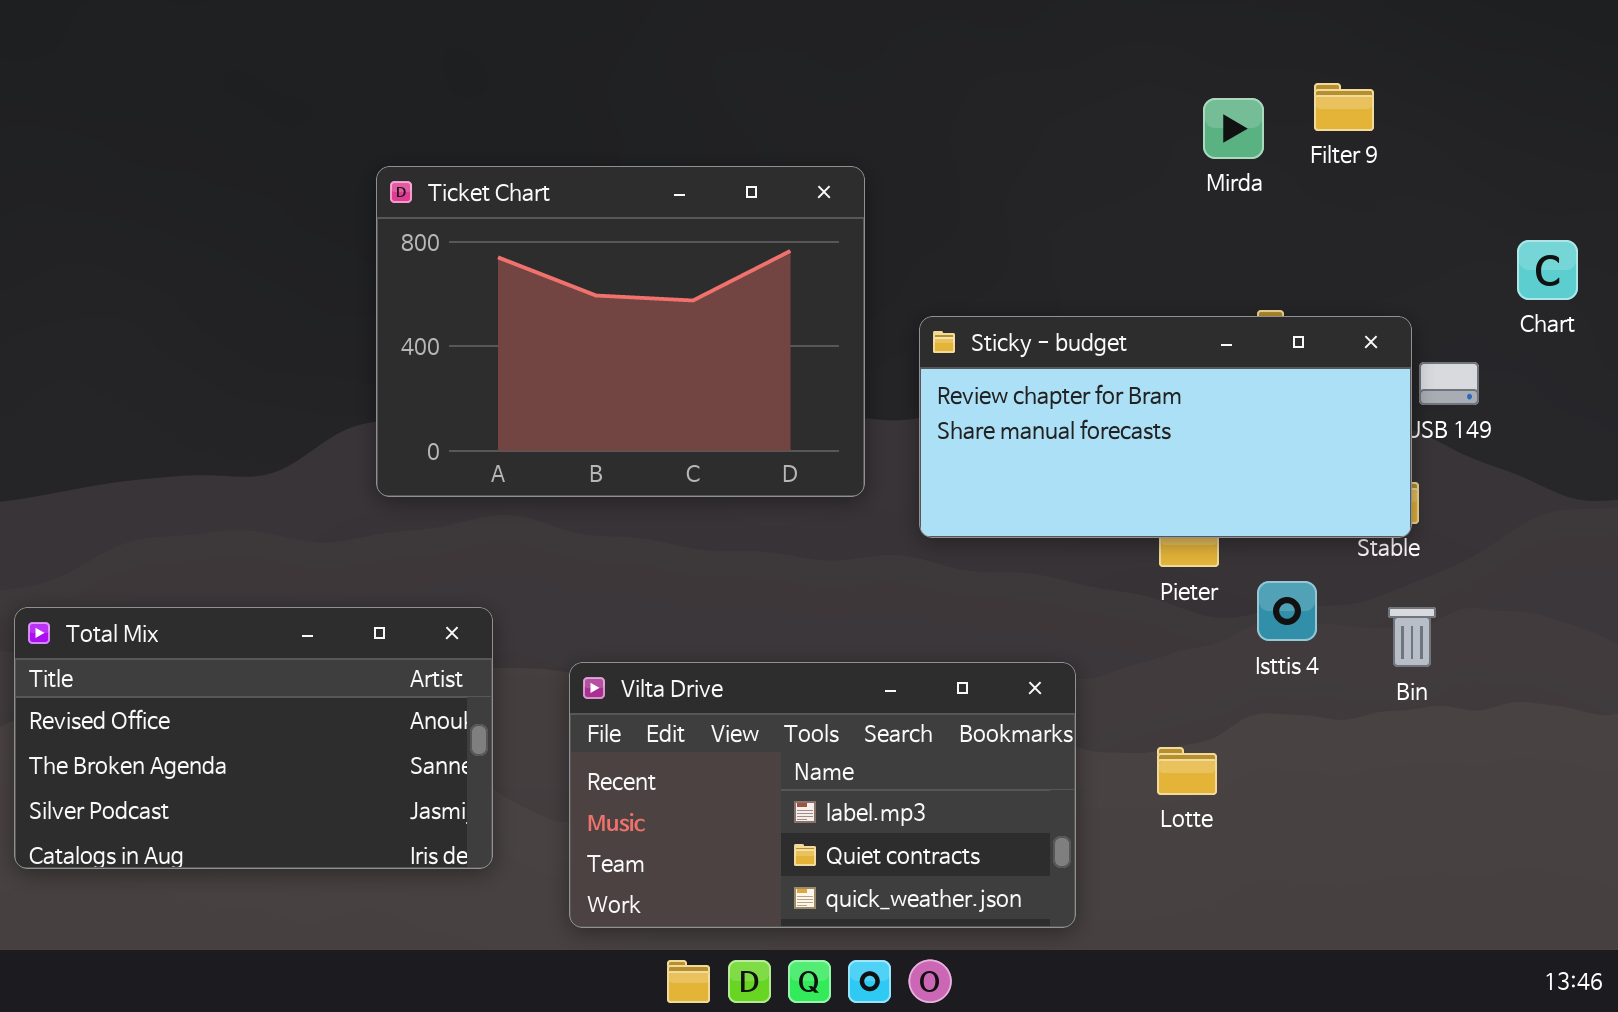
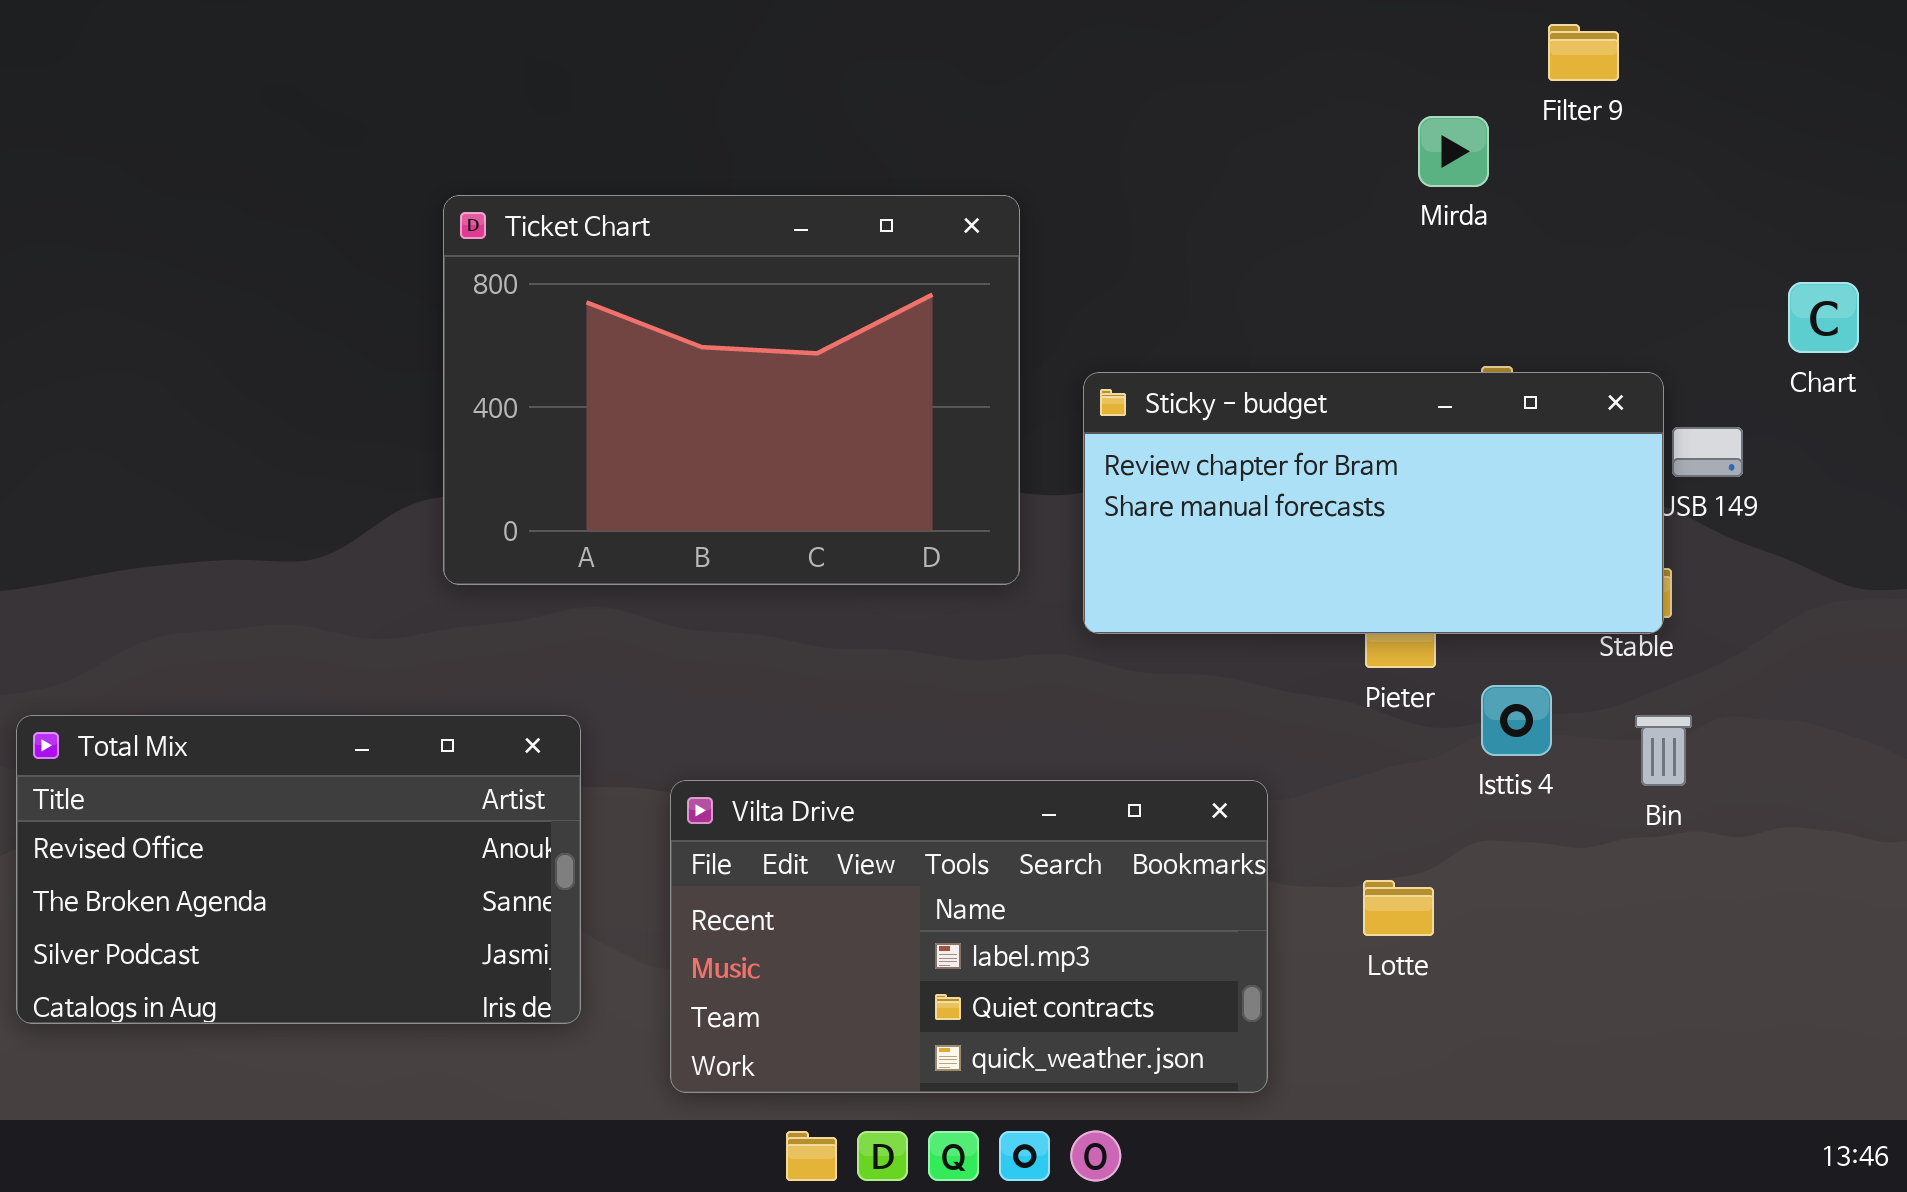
Filter 9: [1314,83,1374,131] -> [1548,24,1619,81], moved

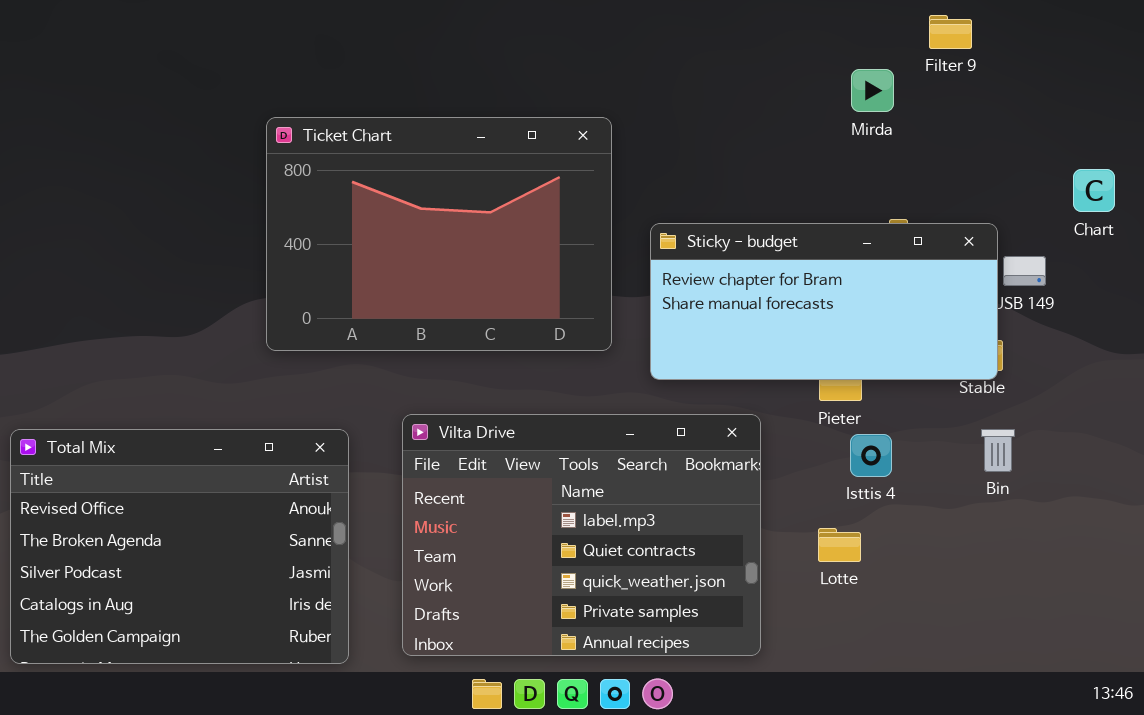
Isttis 4: [1481,685,1552,756] -> [850,434,892,477], moved
Total Mix: [16,715,581,1024] -> [10,429,349,664], resized
Vilta Drive: [670,780,1268,1093] -> [402,414,761,656], resized

